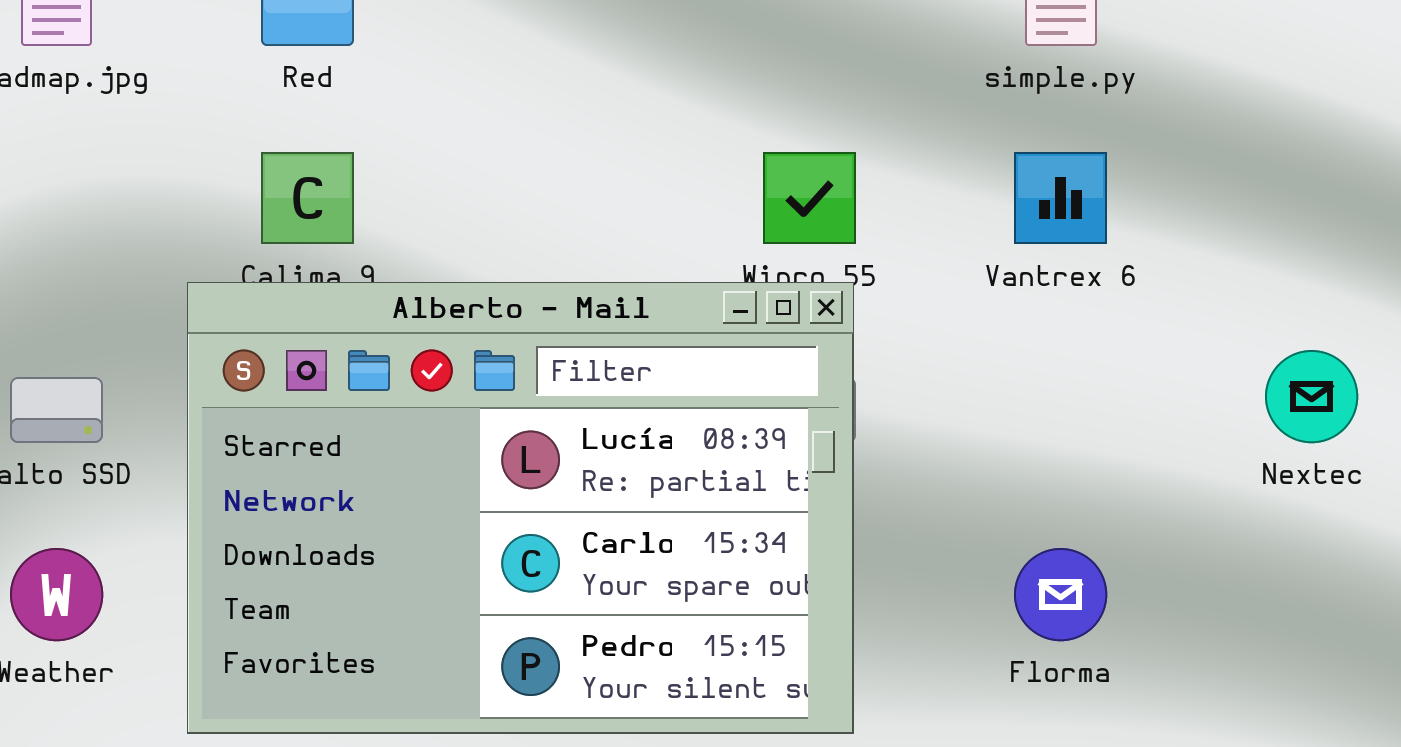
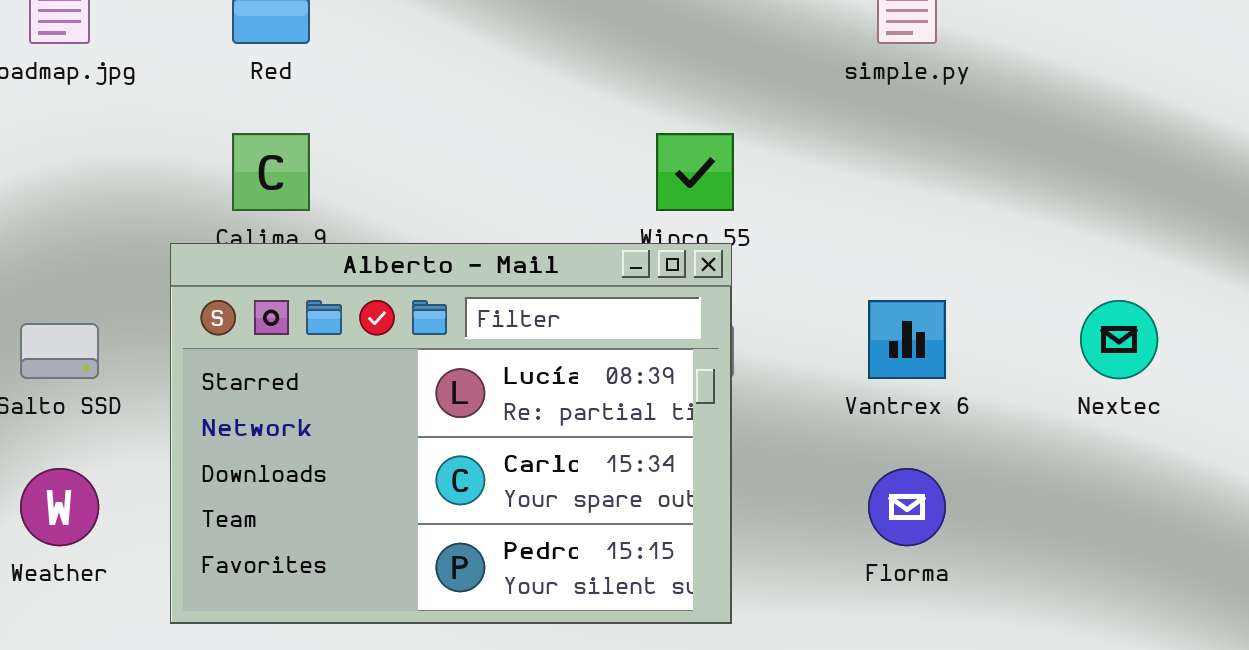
Vantrex 6: [1014,152,1107,244] -> [868,300,946,379], moved

